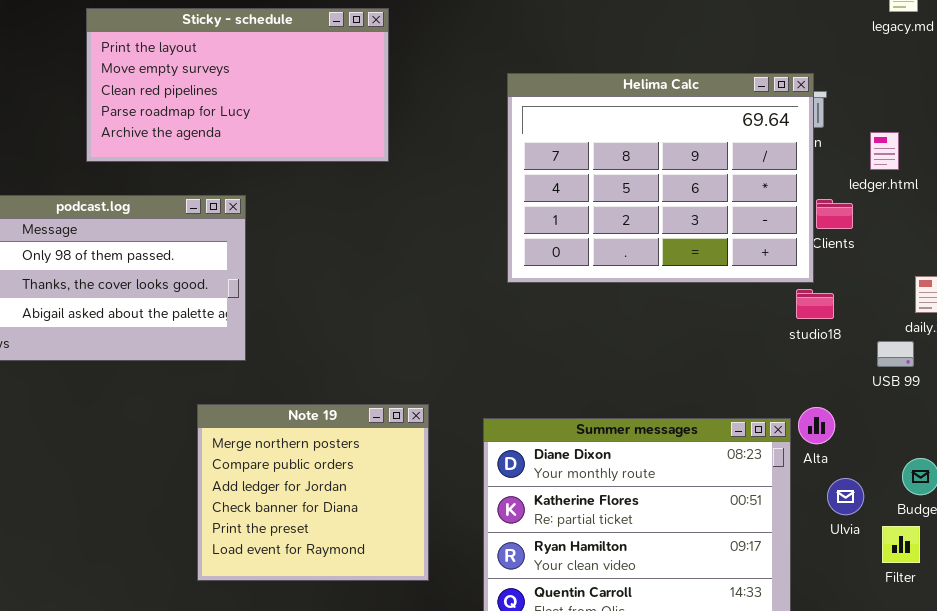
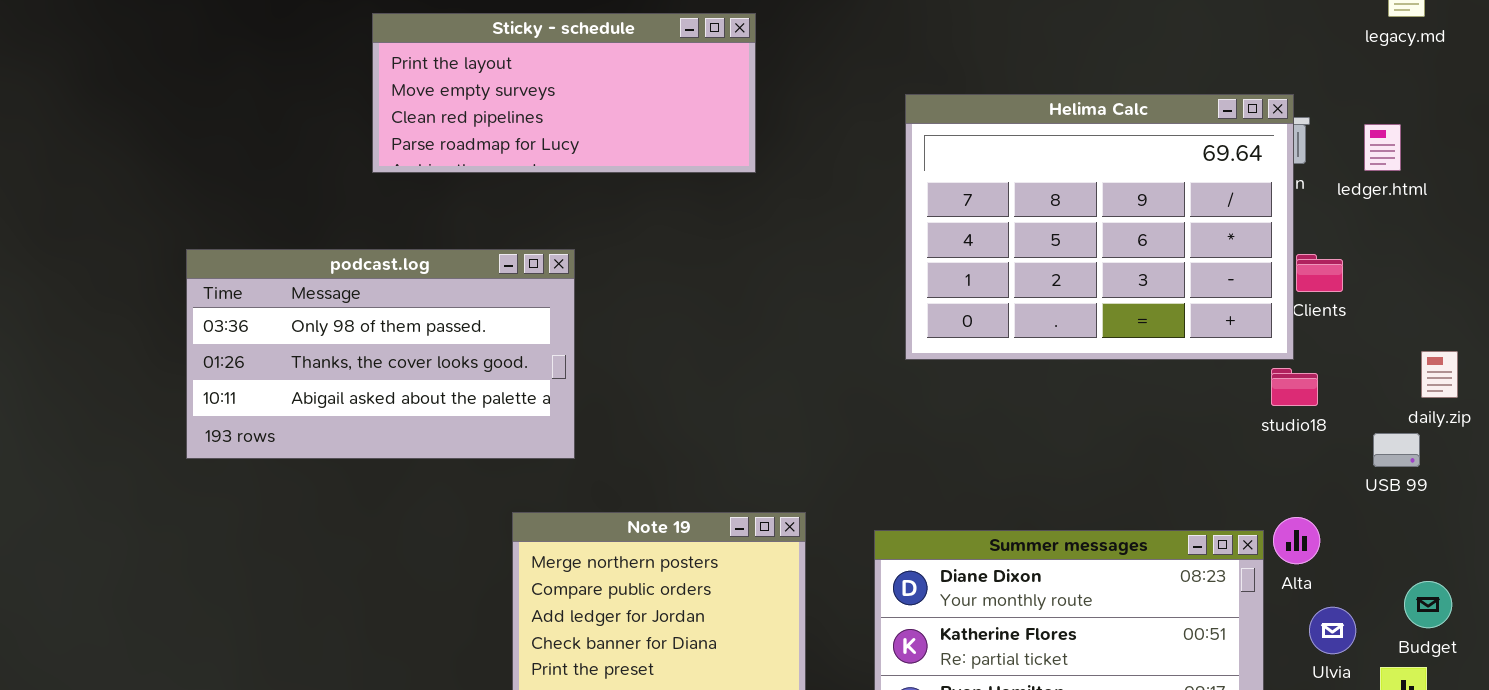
Sticky - schedule: [86,8,389,162] -> [372,13,756,173], resized
ledger.html: [870,132,899,170] -> [1364,124,1401,171], moved

